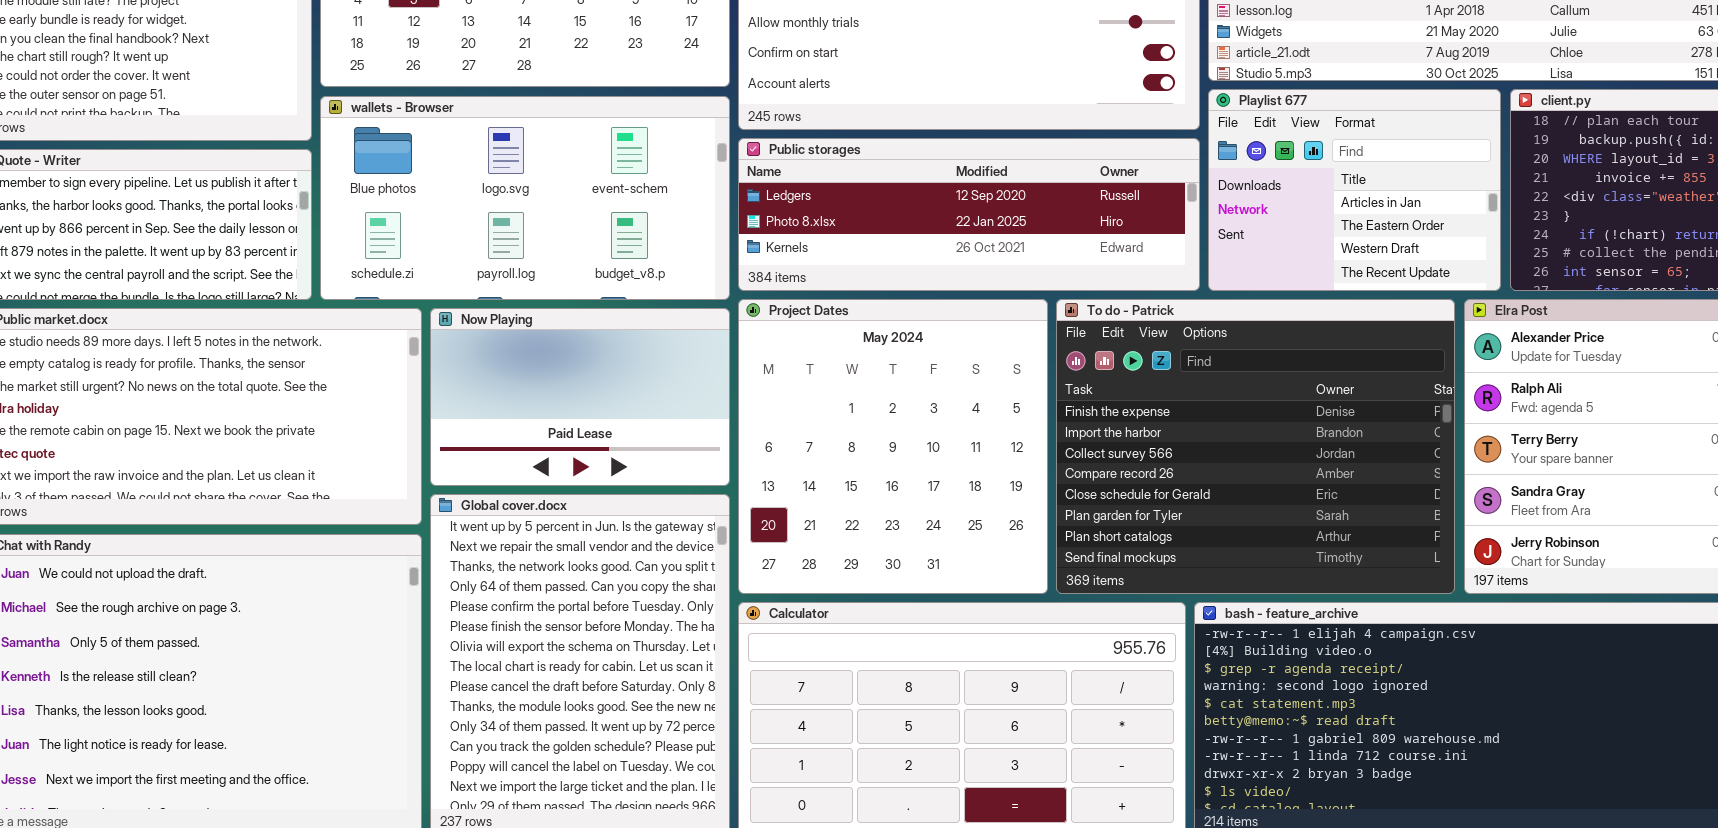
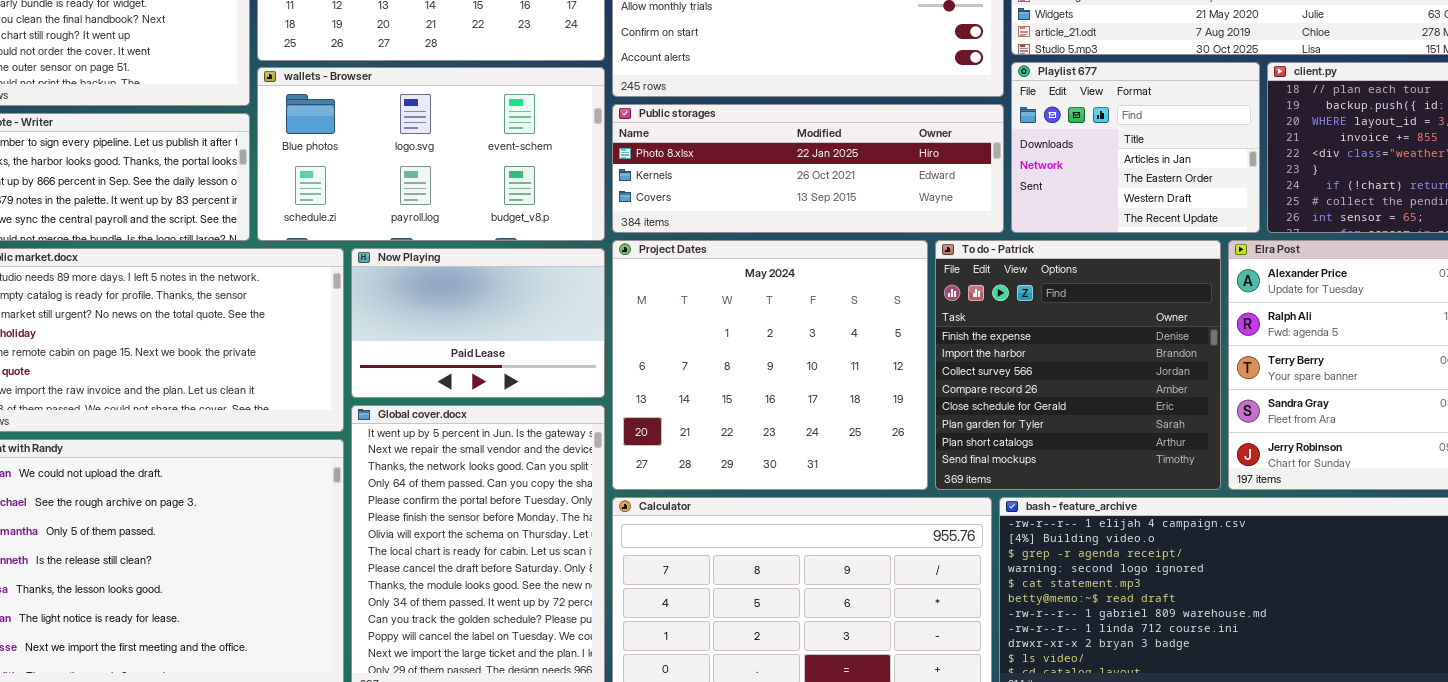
Public storages: [738,138,1200,291] -> [612,104,1004,233], scrolled down 1 row
Project Dates: [738,299,1048,594] -> [612,240,928,490], resized
To do - Patrick: [1056,299,1455,594] -> [935,240,1221,490], resized

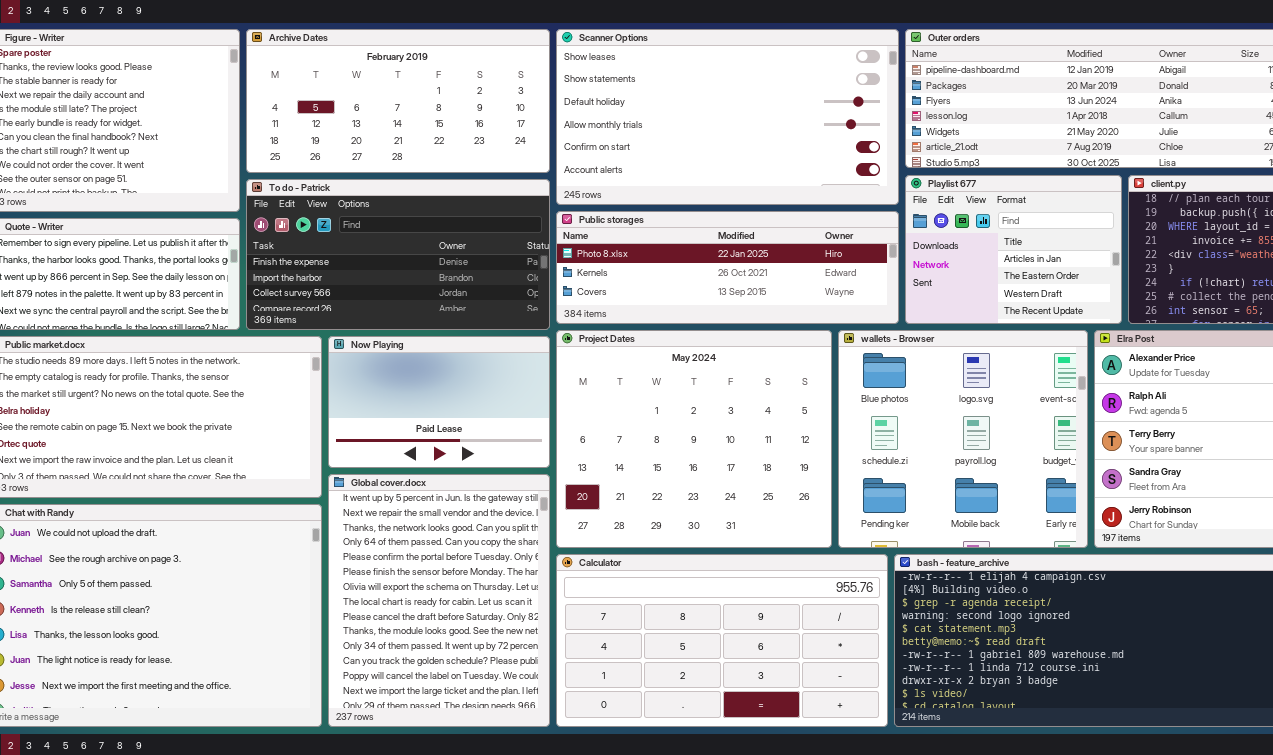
wallets - Browser: [257,67,605,241] -> [838,330,1088,548], moved, resized
To do - Patrick: [935,240,1221,490] -> [246,179,550,330], moved, resized

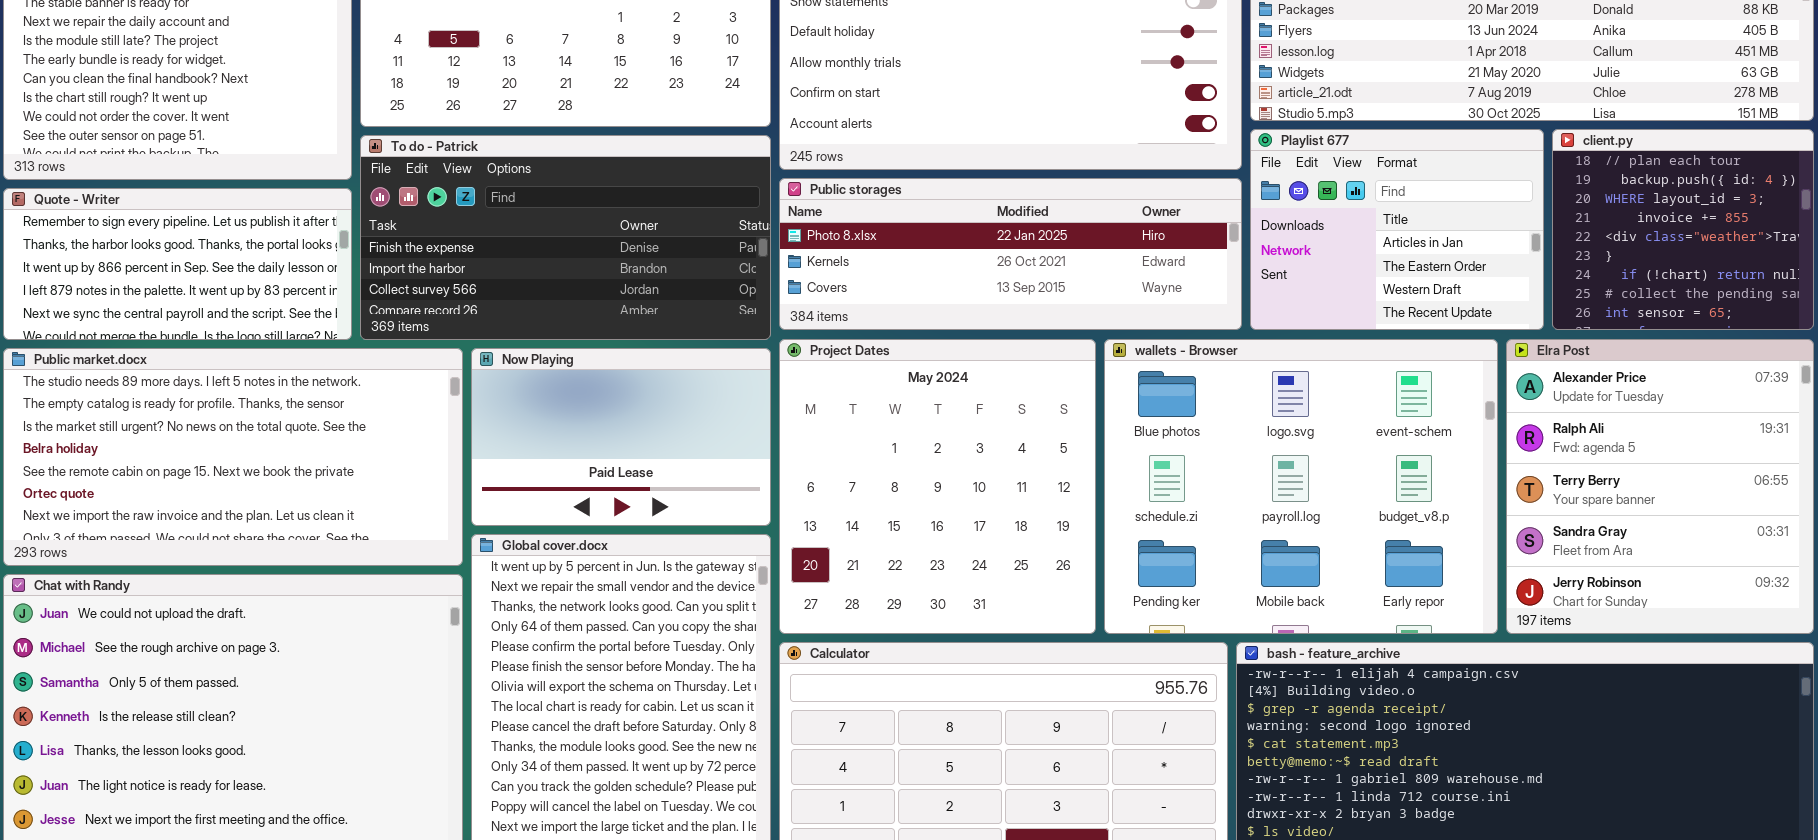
Project Dates: [556,330,832,548] -> [779,339,1096,634], resized
wallets - Browser: [838,330,1088,548] -> [1104,339,1498,634], resized

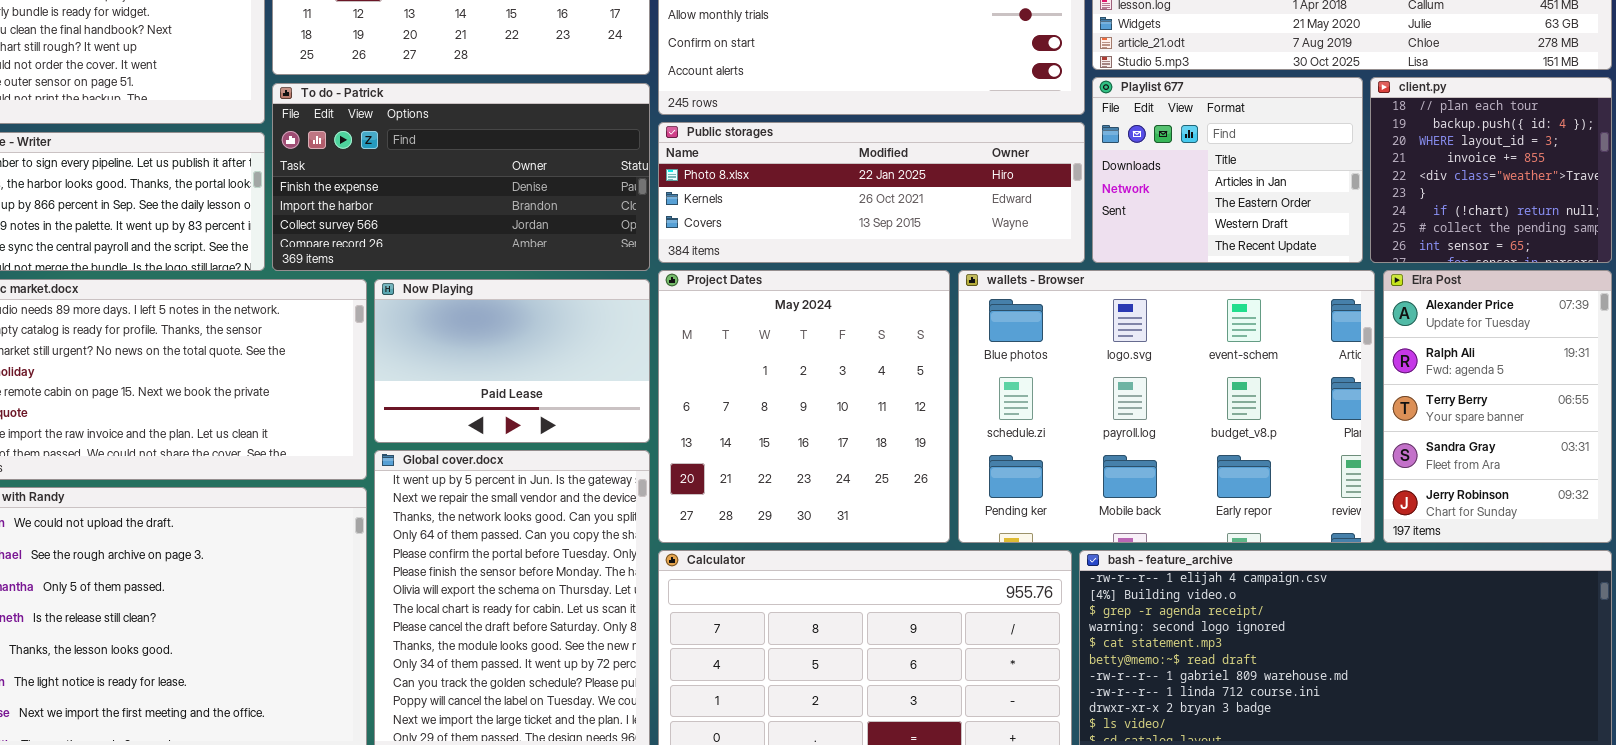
wallets - Browser: [1104,339,1498,634] -> [958,270,1375,543], resized
Elra Post: [1506,339,1814,634] -> [1383,270,1612,543], resized

